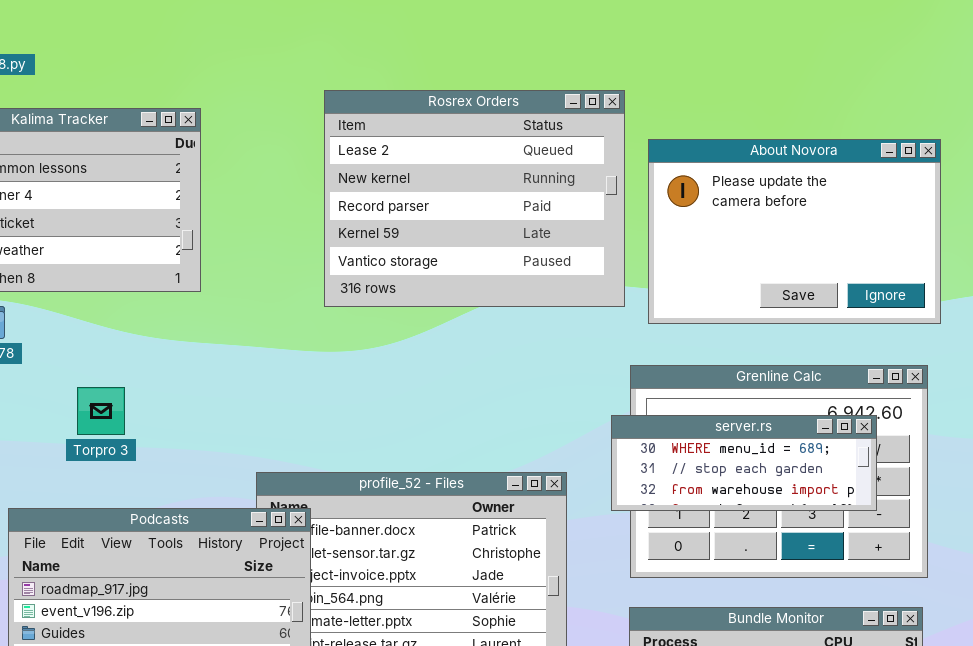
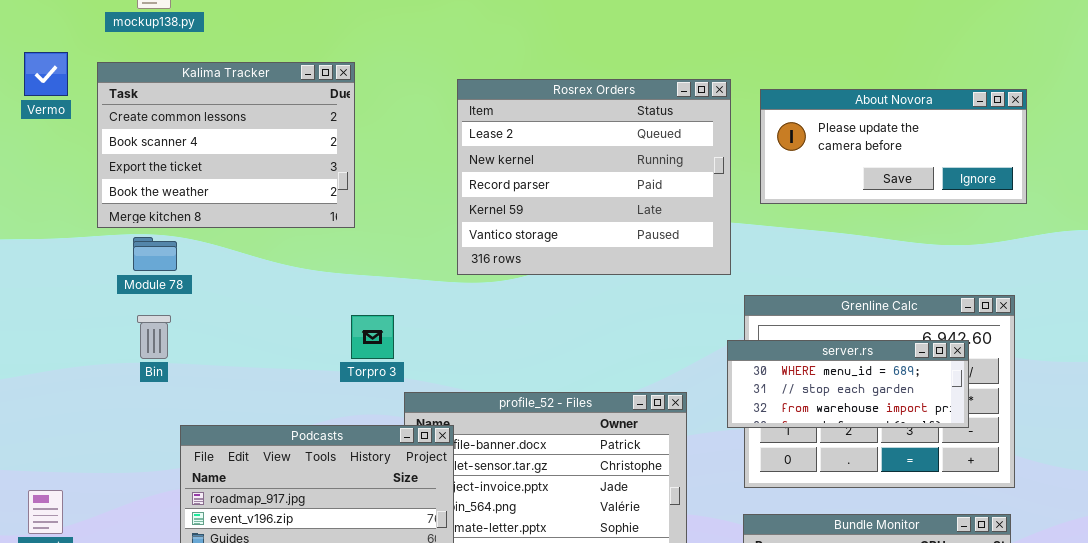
Rosrex Orders: [324,90,625,307] -> [457,79,731,275], moved
About Novora: [648,139,941,324] -> [760,89,1027,204], resized
Torpro 3: [77,387,125,435] -> [351,315,394,359], moved

